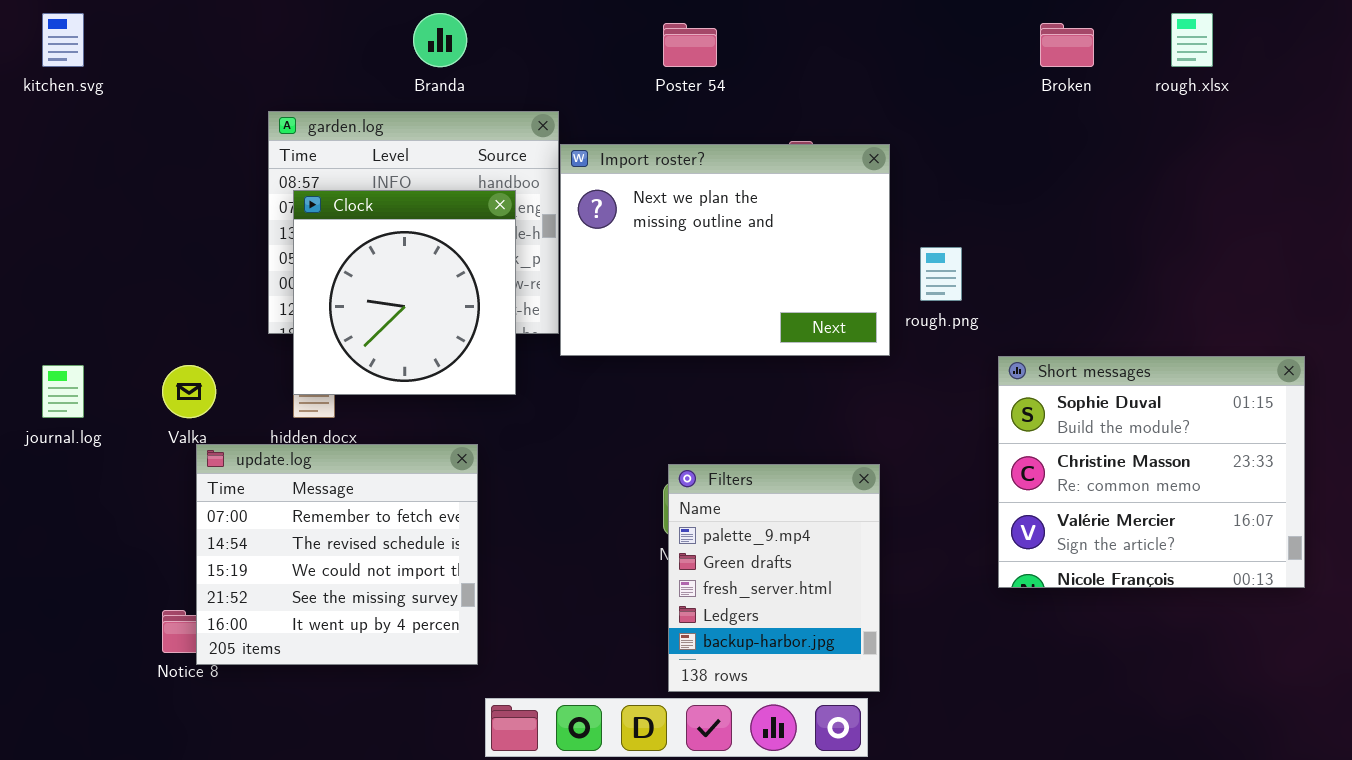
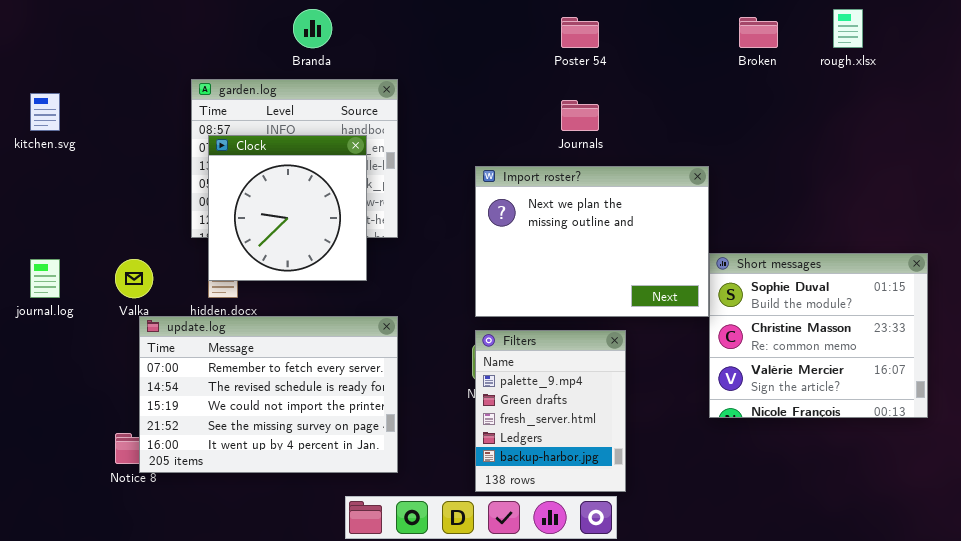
kitchen.svg: [42,13,84,67] -> [30,93,60,131], moved
Poster 54: [663,23,717,67] -> [561,17,599,48], moved
Import roster?: [560,144,890,356] -> [475,166,709,317], moved
update.log: [196,444,478,665] -> [139,316,398,473], resized

